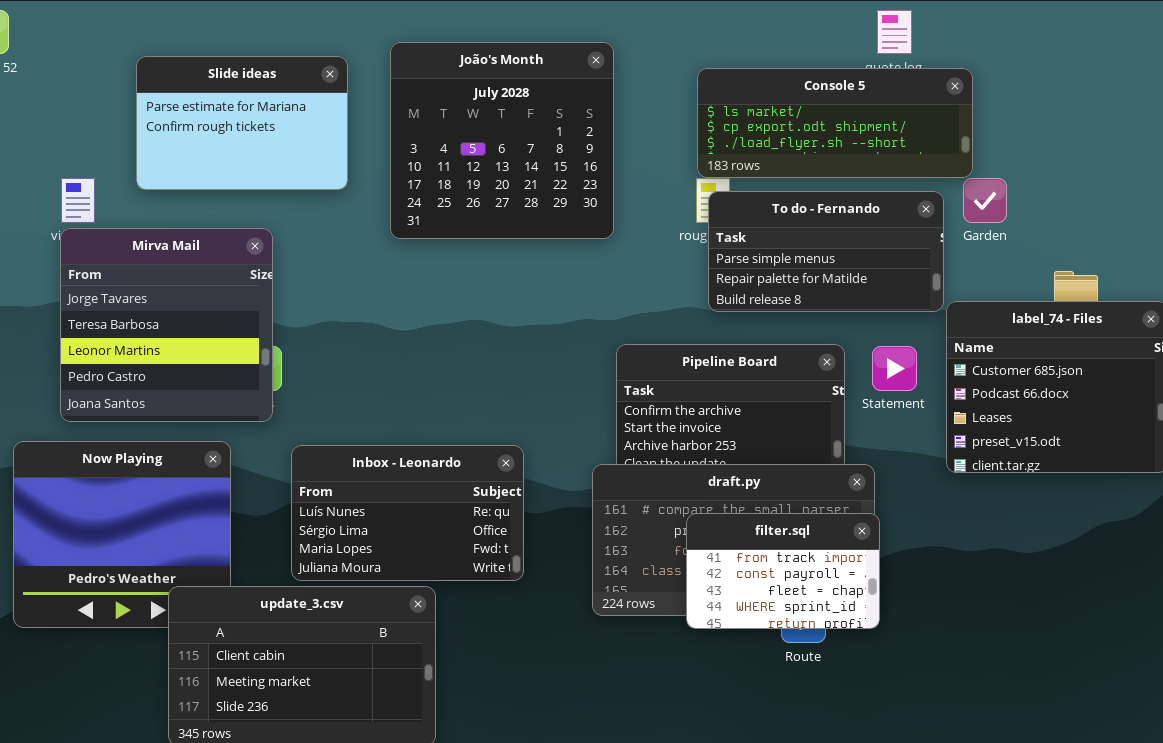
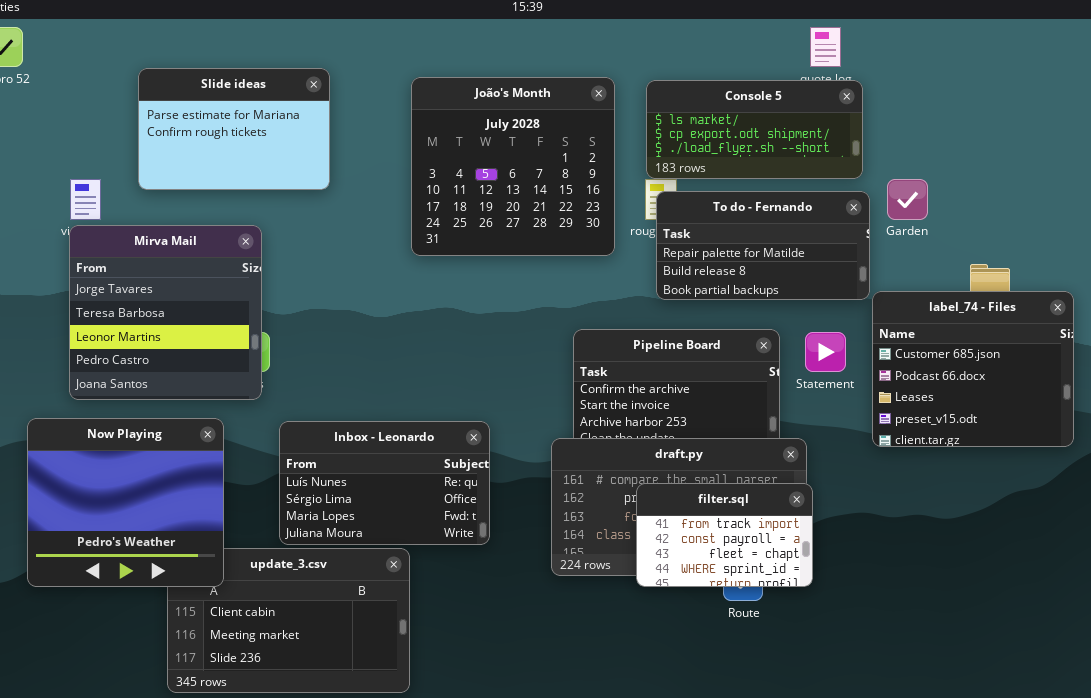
João's Month: [390,42,614,239] -> [411,77,615,256], moved
Console 5: [697,68,973,178] -> [646,80,863,179], resized
To do - Fernando: [708,191,944,312] -> [656,191,870,300], scrolled down 1 row
Now Playing: [13,441,231,628] -> [27,418,224,587], raised

